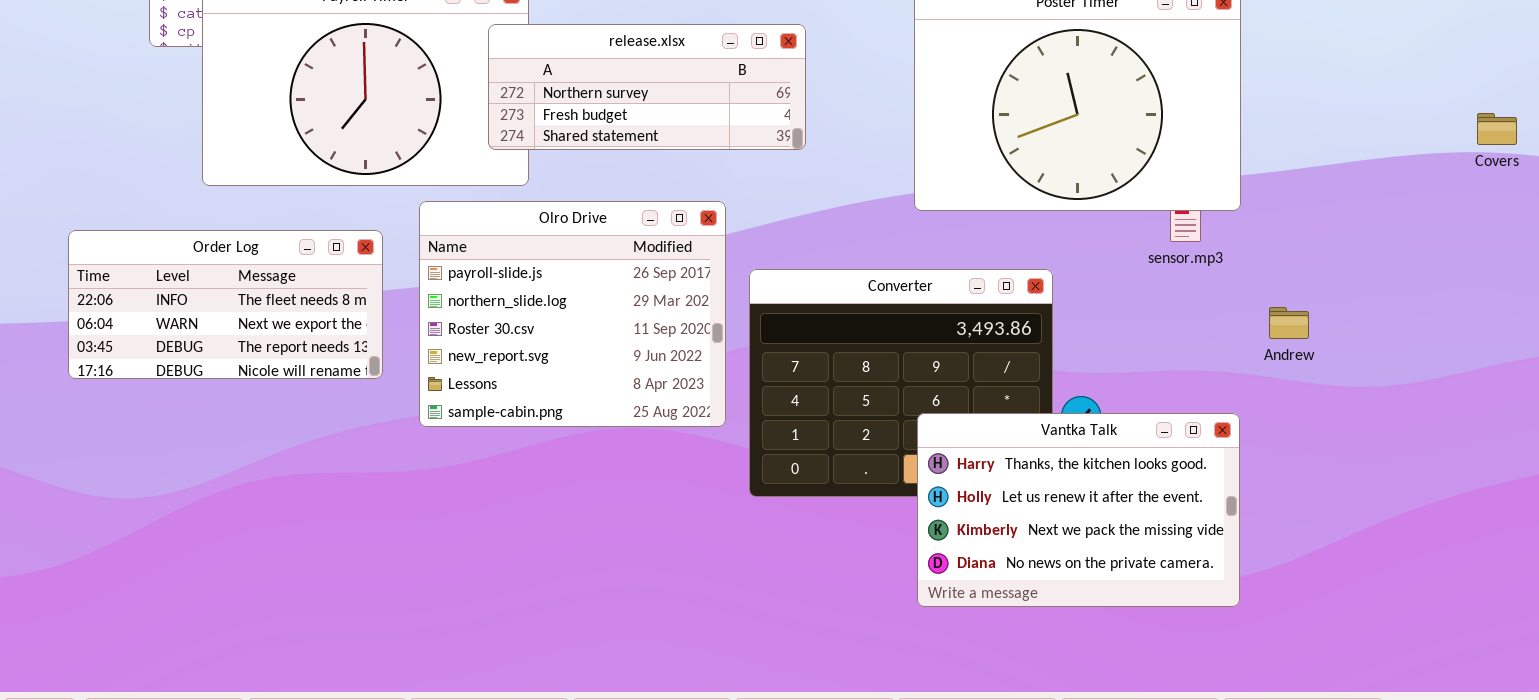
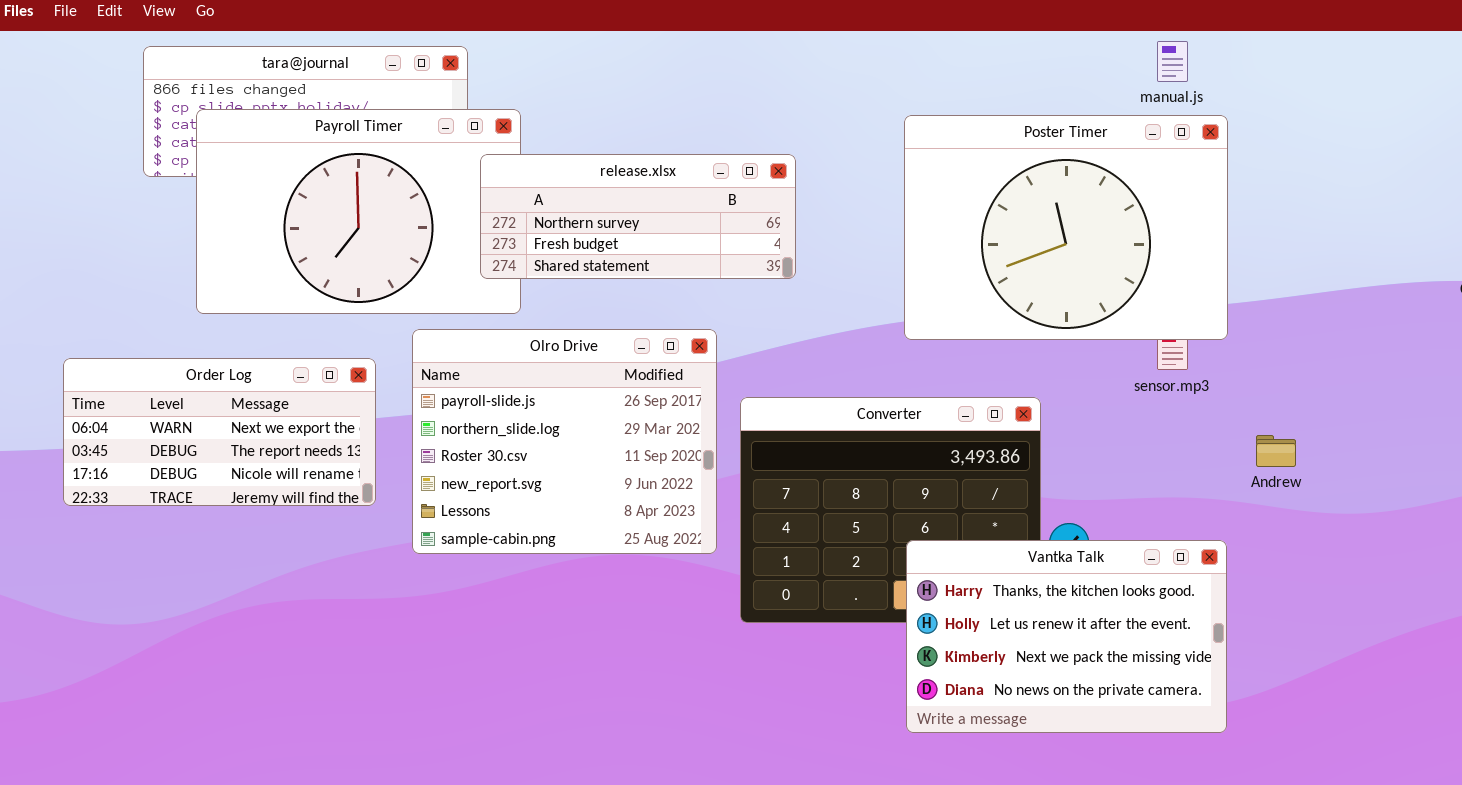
Order Log: [68,230,383,379] -> [63,358,376,506], scrolled down 1 row

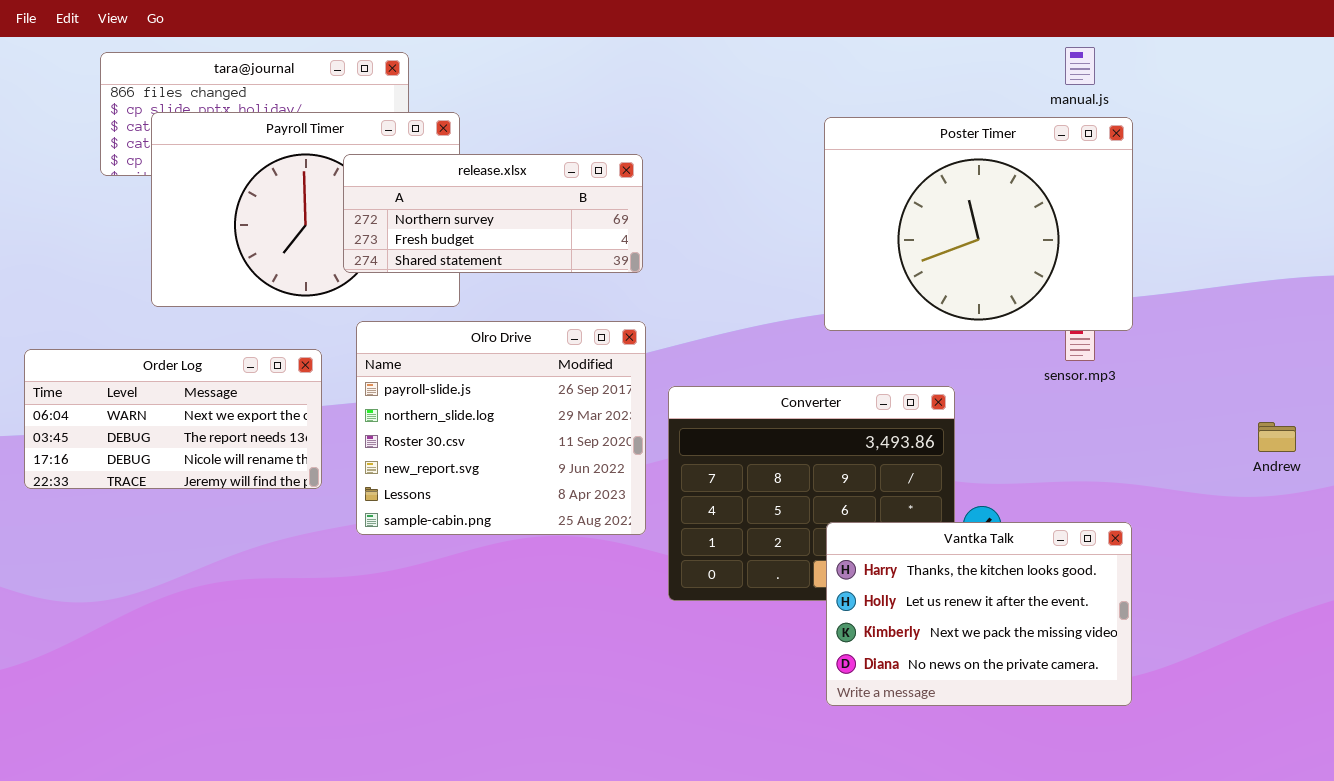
release.xlsx: [480,154,796,279] -> [343,154,643,273], moved
Andrew: [1256,435,1296,467] -> [1258,422,1296,452], moved

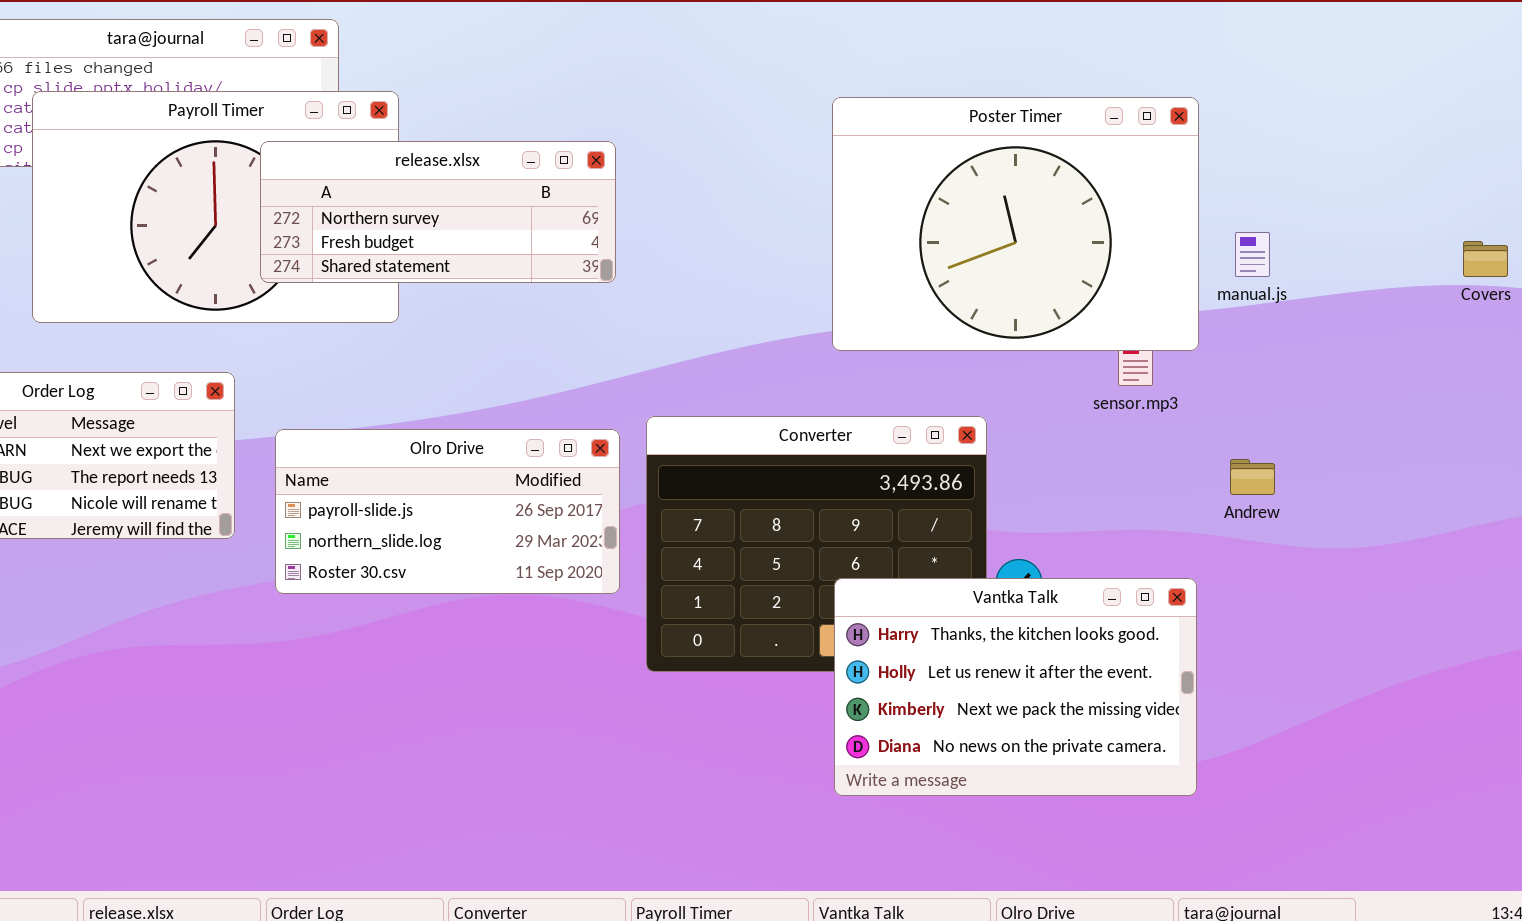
manual.js: [1065,47,1095,85] -> [1235,232,1270,277], moved
Olro Drive: [356,321,646,535] -> [275,429,620,594], resized
Andrew: [1258,422,1296,452] -> [1230,459,1275,495], moved

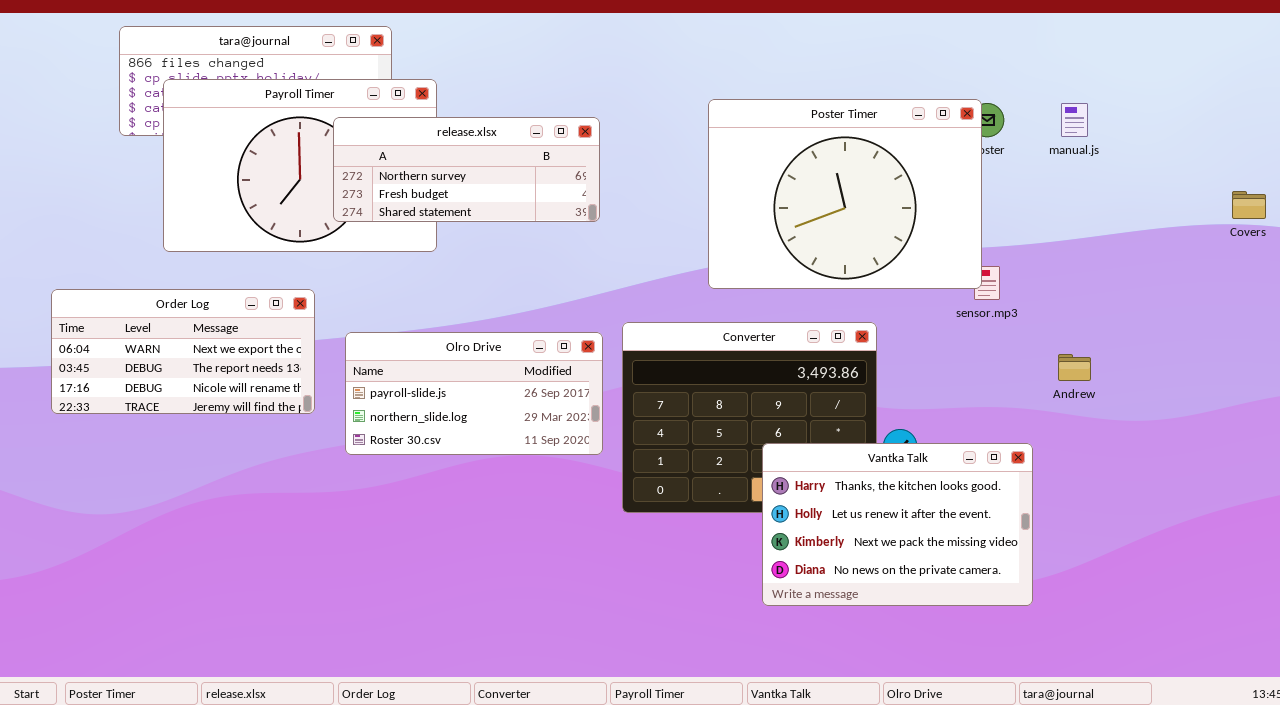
Poster Timer: [832,97,1199,351] -> [708,99,982,289], moved
manual.js: [1235,232,1270,277] -> [1061,103,1088,137], moved

